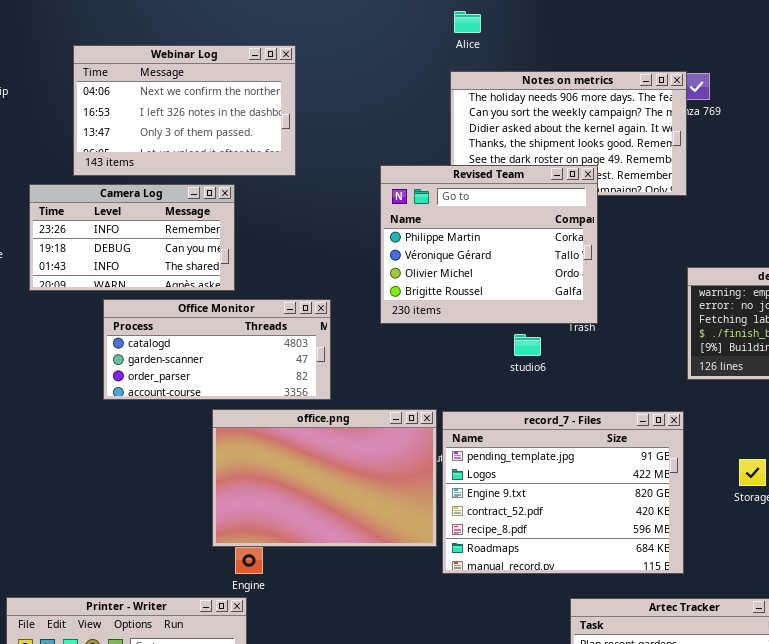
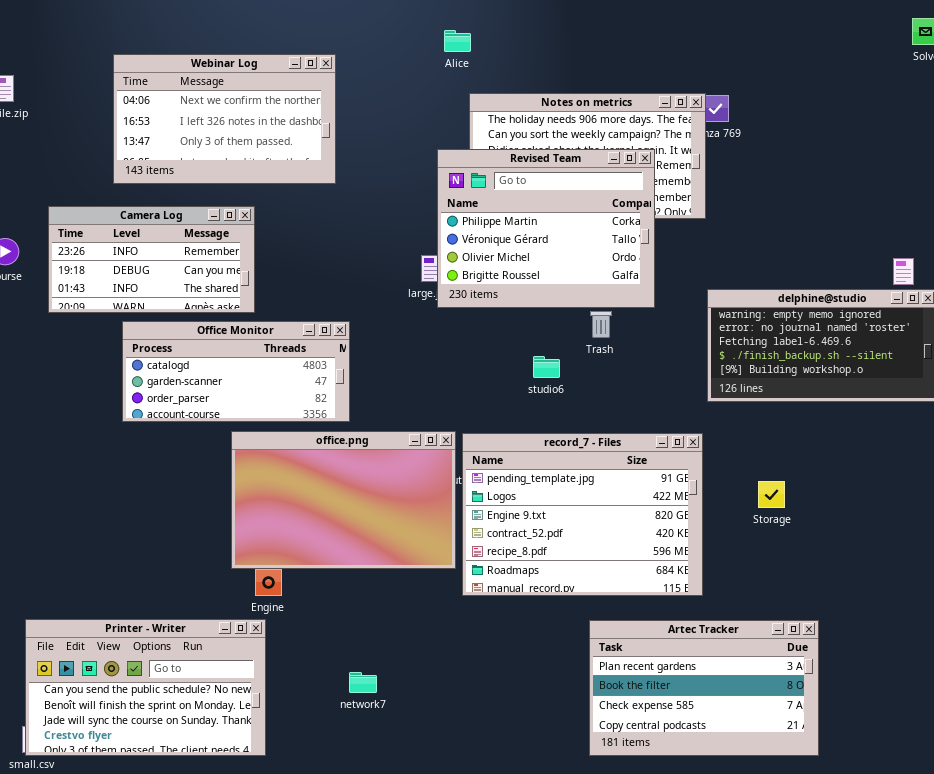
Alice: [454,11,481,33] -> [444,30,471,52], moved
Webinar Log: [73,45,296,176] -> [113,54,336,184], moved
Revised Team: [380,165,598,324] -> [437,149,655,308], moved

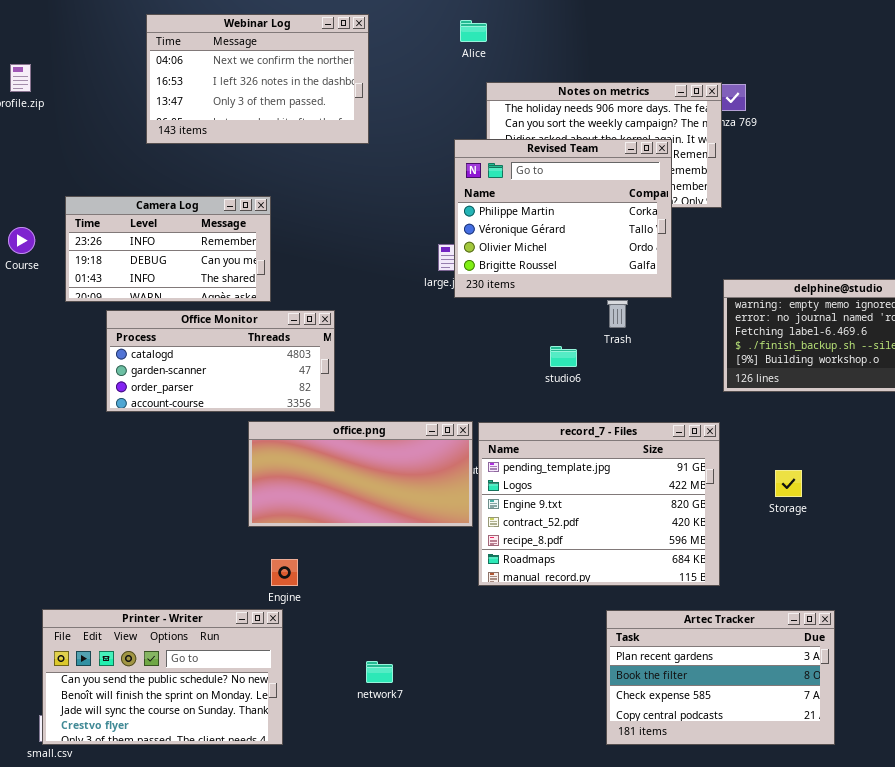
Webinar Log: [113,54,336,184] -> [146,14,369,144], moved
Office Monitor: [122,321,350,422] -> [106,310,335,412], moved
office.png: [231,431,456,569] -> [248,421,473,527], resized

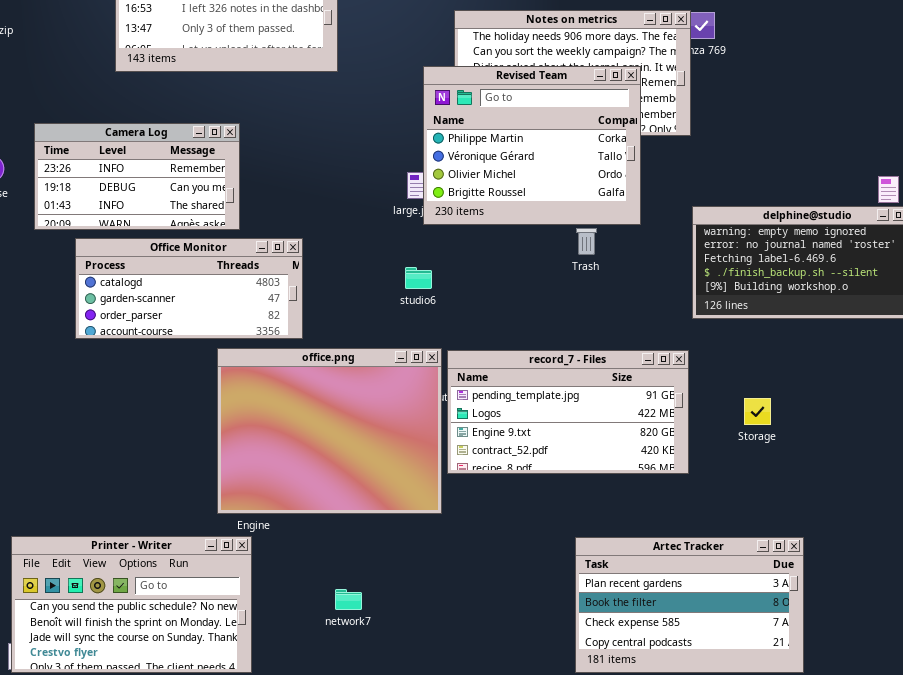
studio6: [550,346,577,367] -> [405,267,432,289], moved
office.png: [248,421,473,527] -> [217,348,442,514], resized
record_7 - Files: [478,422,720,586] -> [447,350,689,474], resized

